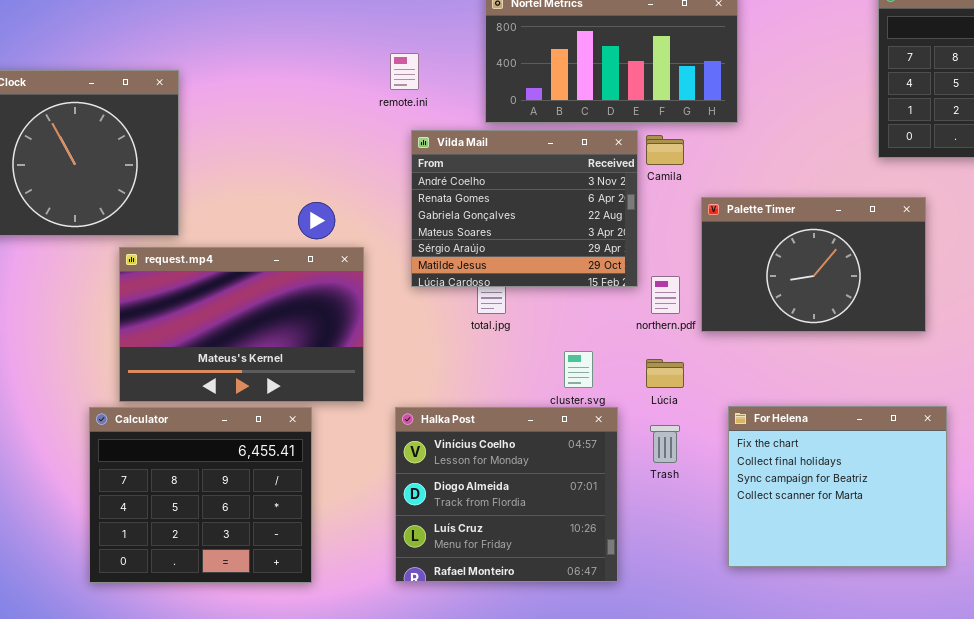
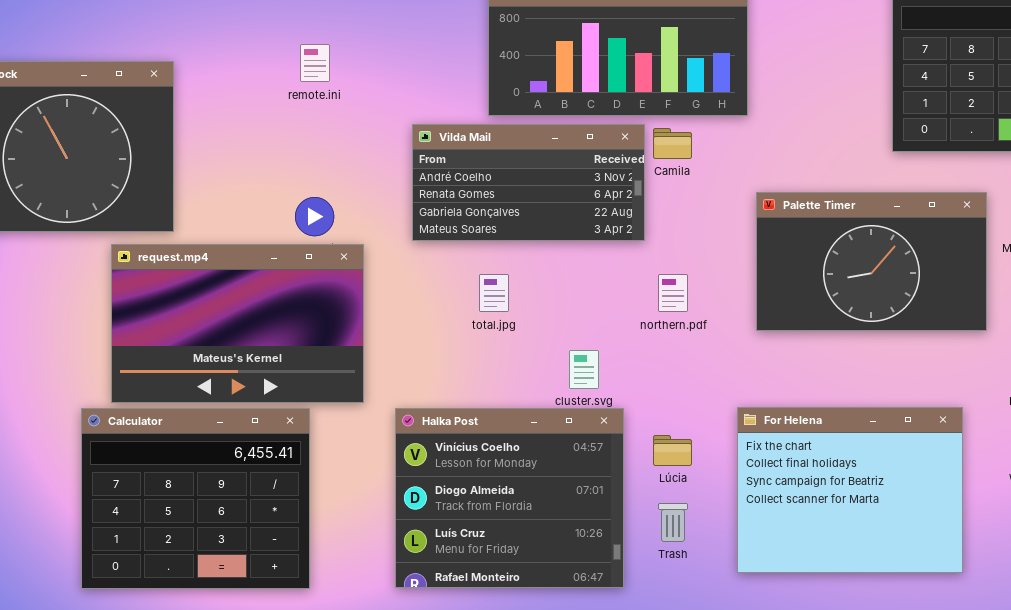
remote.ini: [390,53,419,90] -> [300,44,330,82], moved
Vilda Mail: [411,130,638,287] -> [412,124,645,241], resized
Palette Timer: [701,197,926,332] -> [756,192,987,331], moved
Lúcia: [646,359,684,388] -> [653,435,692,466], moved
Trash: [650,425,680,463] -> [658,503,688,542], moved

